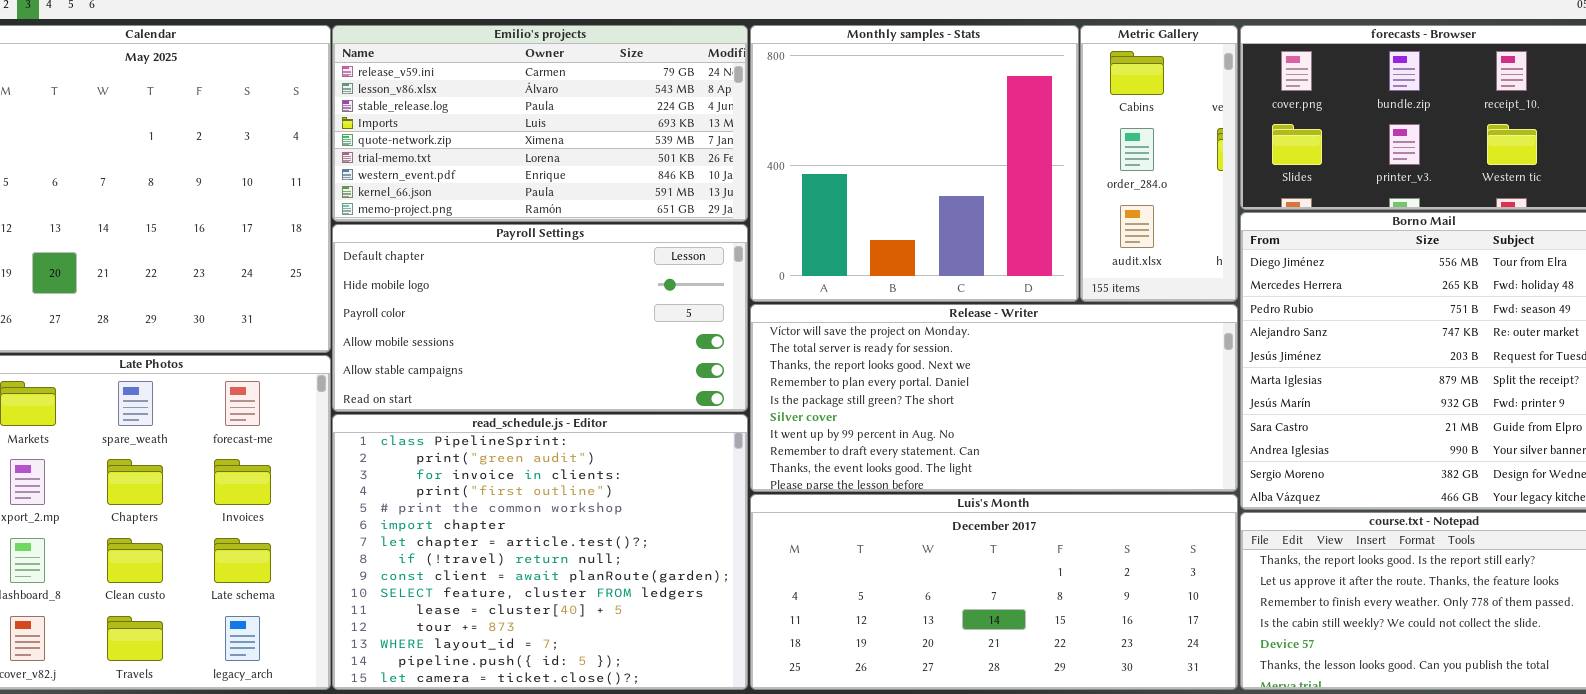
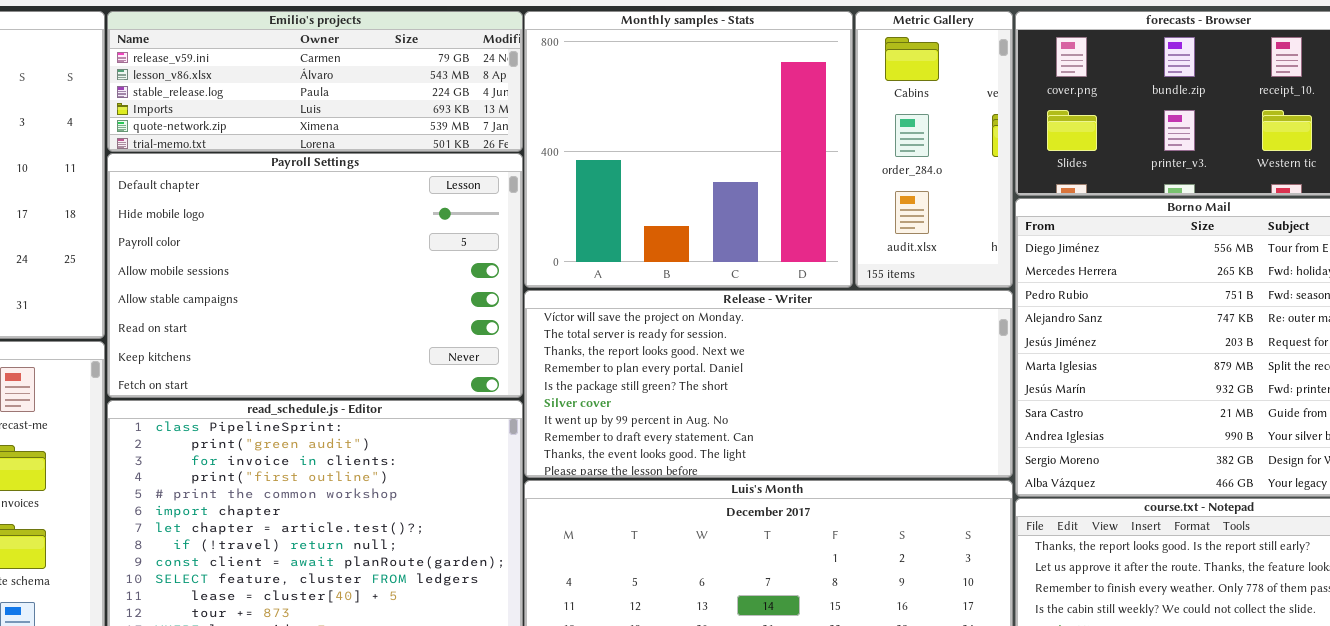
Emilio's projects: [332,25,748,222] -> [107,11,523,152], resized
Payroll Settings: [332,224,748,412] -> [107,153,523,398], resized

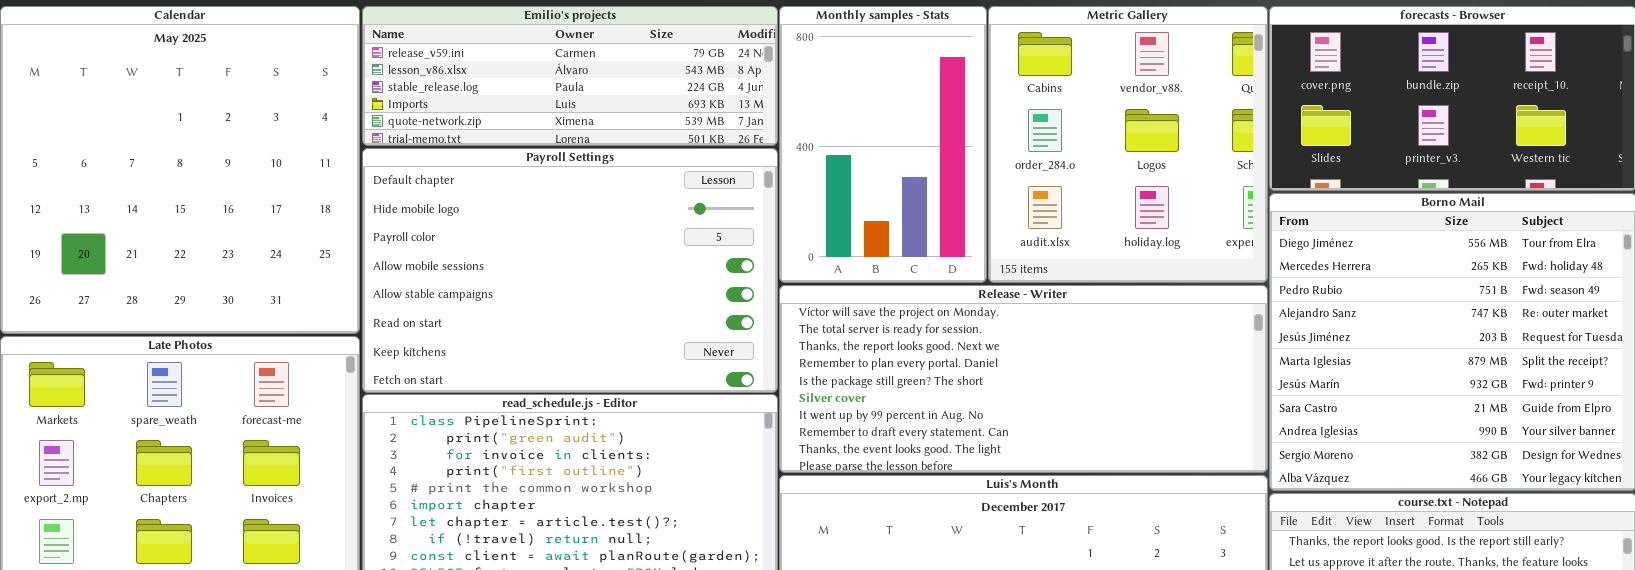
Monthly samples - Stats: [524,11,853,288] -> [779,6,987,283], resized
Metric Gallery: [855,11,1013,288] -> [988,6,1268,283], resized

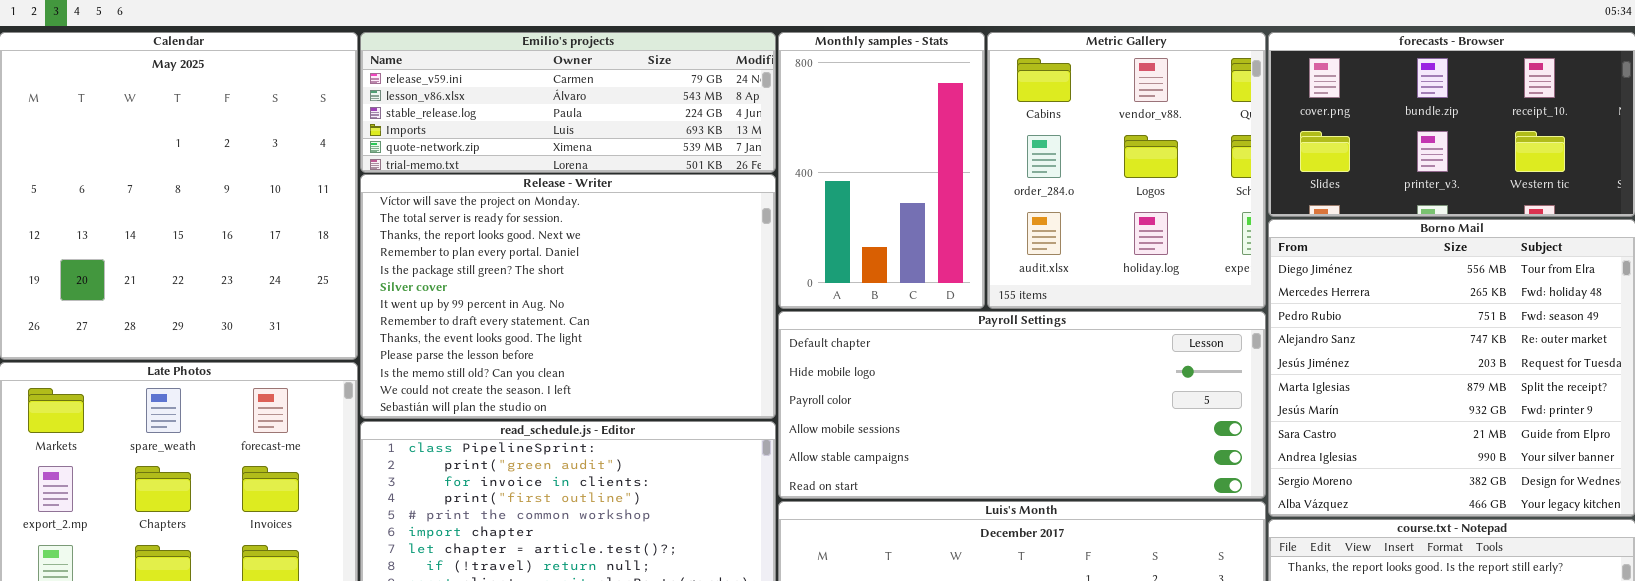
Payroll Settings: [362,148,778,393] -> [778,311,1266,499], moved, resized
Release - Writer: [779,285,1268,473] -> [360,174,776,419], moved, resized

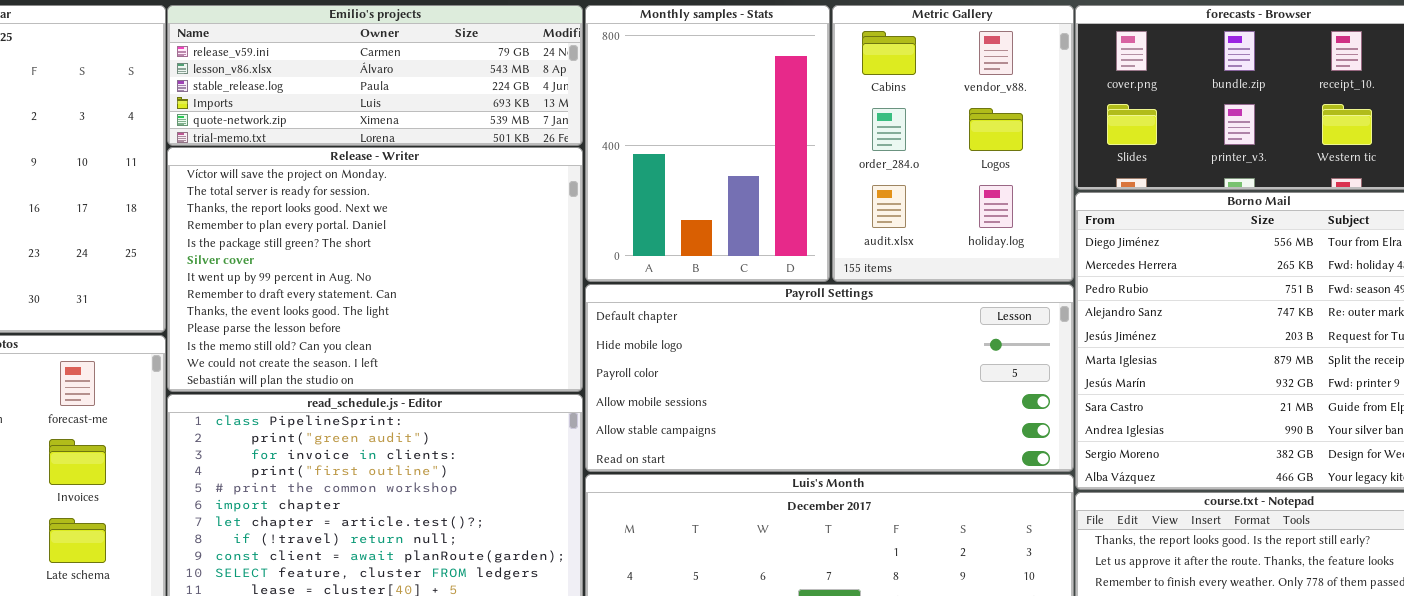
Monthly samples - Stats: [778,32,985,309] -> [585,5,830,282], resized
Metric Gallery: [987,32,1266,309] -> [832,5,1074,282], resized

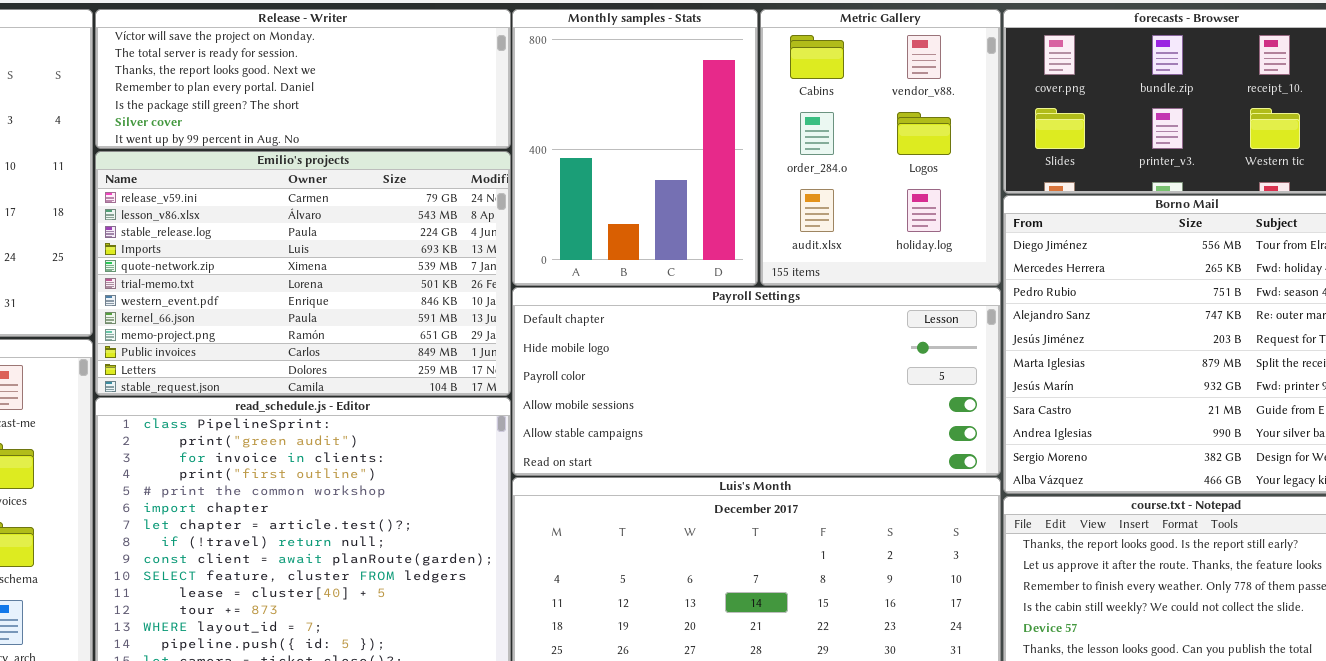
Emilio's projects: [167,5,583,146] -> [95,151,511,396], moved, resized
Release - Writer: [167,147,583,392] -> [95,9,511,149], moved, resized

